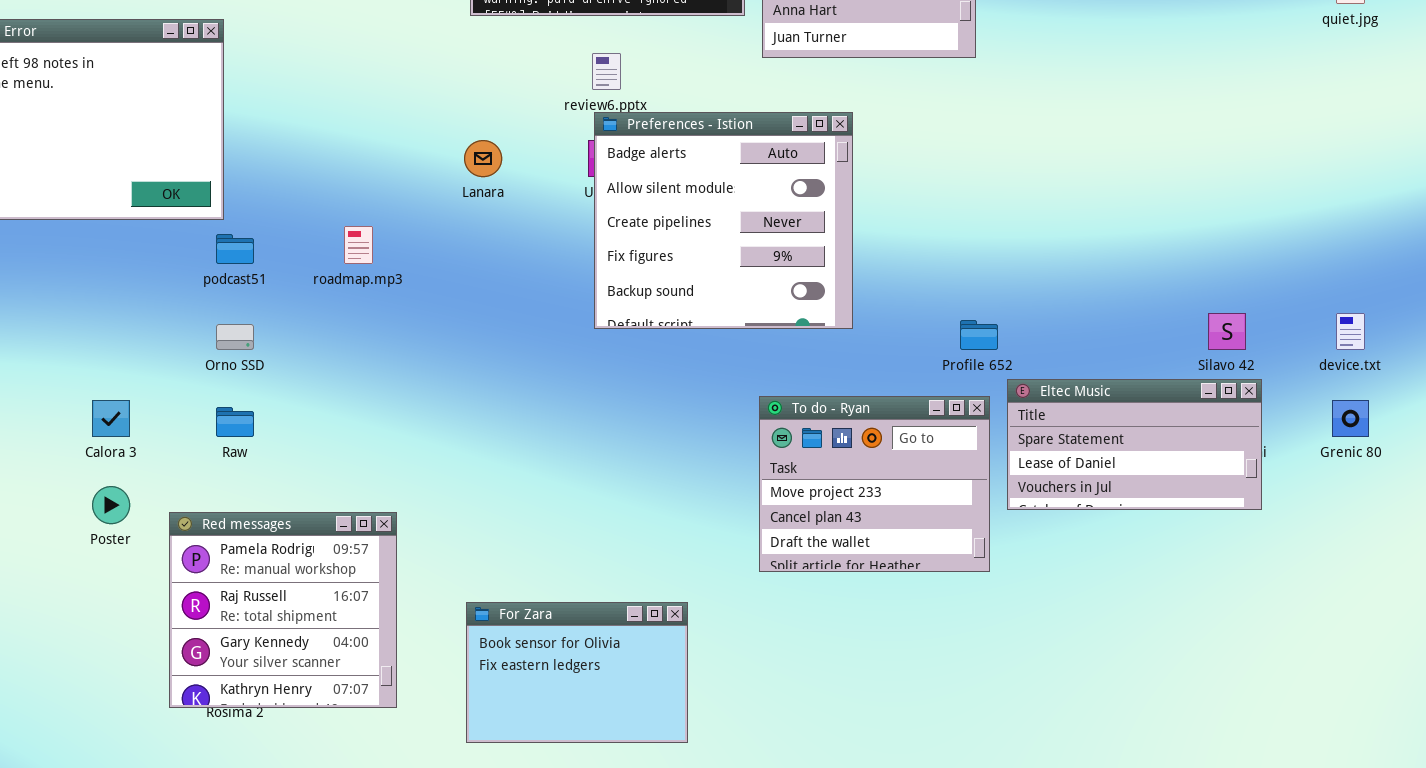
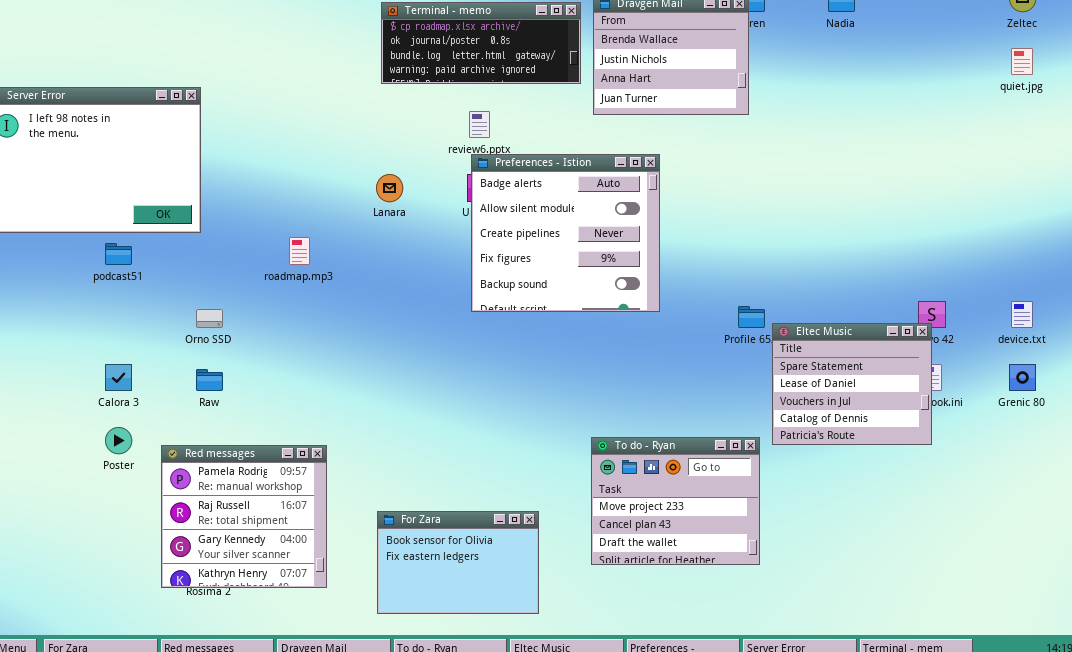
podcast51: [216,234,254,264] -> [105,243,132,265], moved
Eltec Music: [1007,379,1262,510] -> [772,323,932,445], resized
To do - Ryan: [759,396,990,572] -> [591,437,760,565], moved

